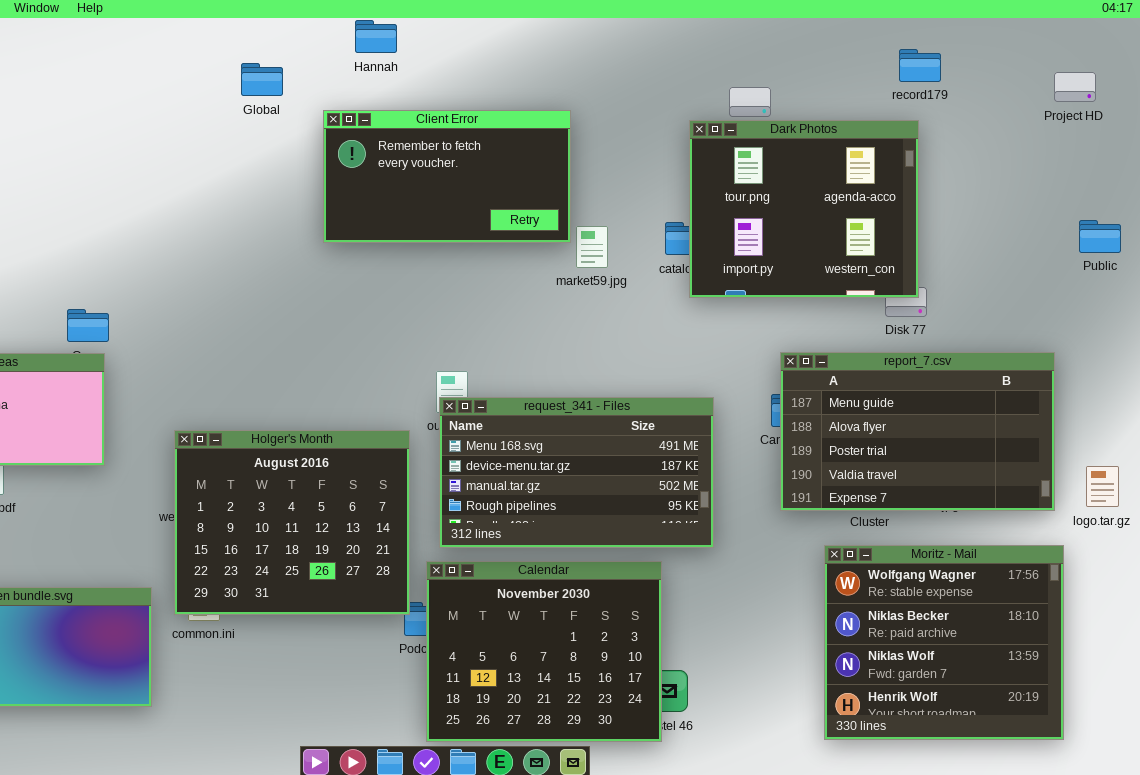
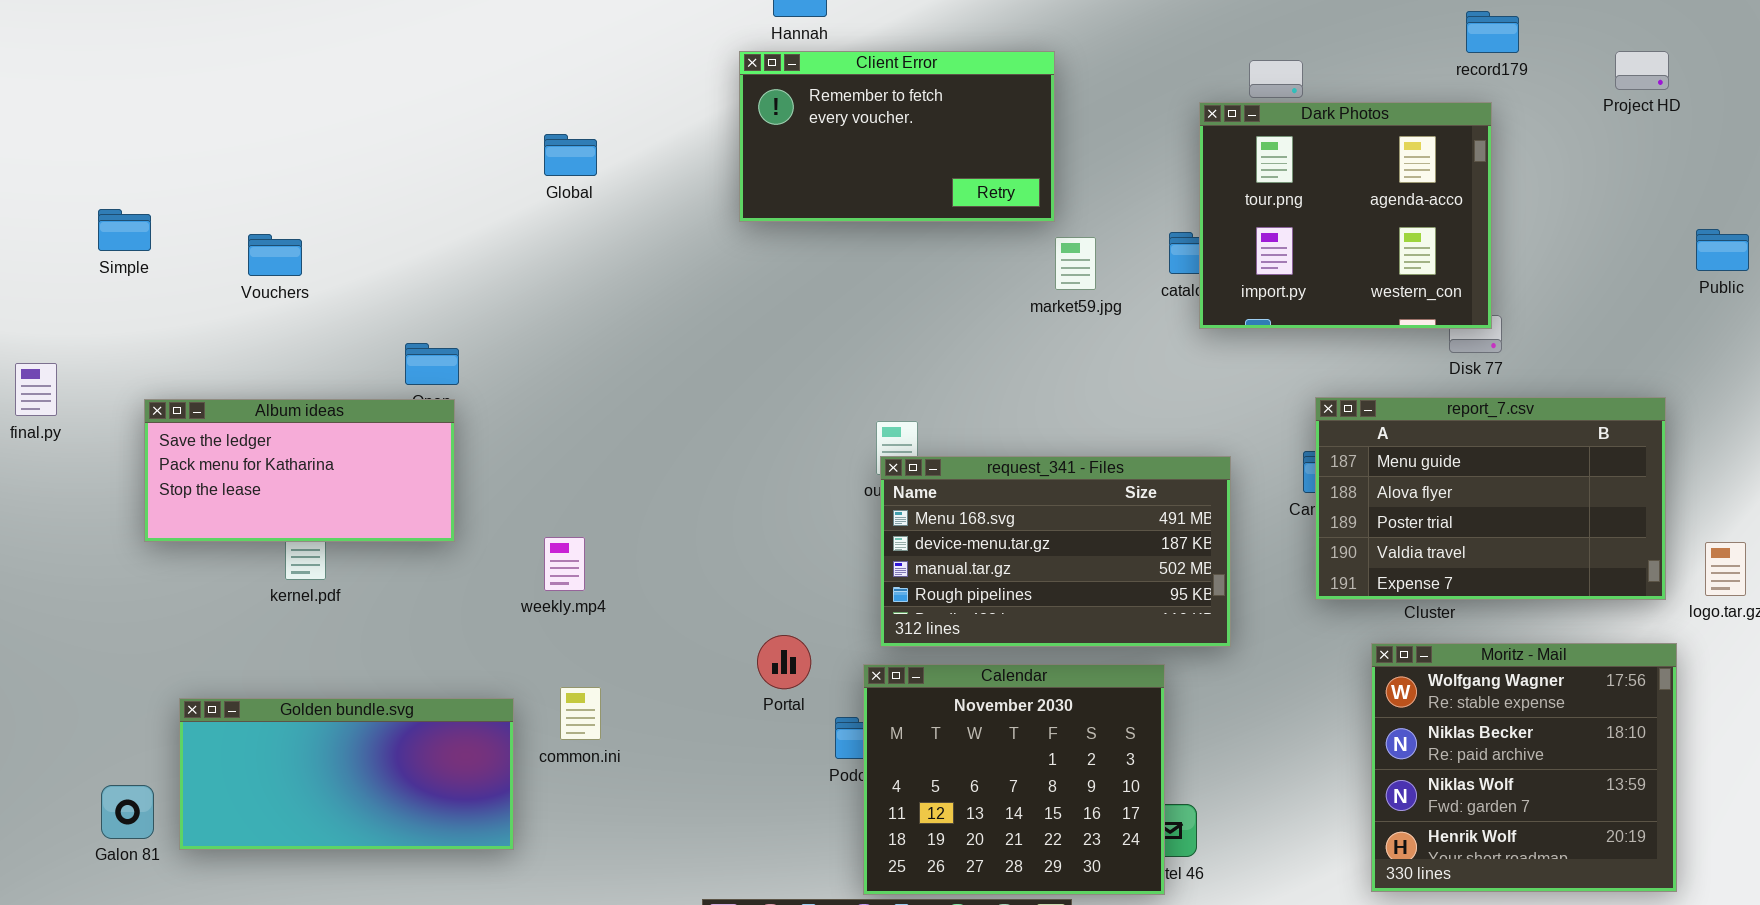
Global: [241,63,283,96] -> [544,134,597,176], moved
Project HD: [1054,72,1096,102] -> [1615,51,1669,90], moved
Client Error: [323,110,571,243] -> [739,51,1055,222], moved
Holger's Month: [174,430,410,615] -> none, closed

